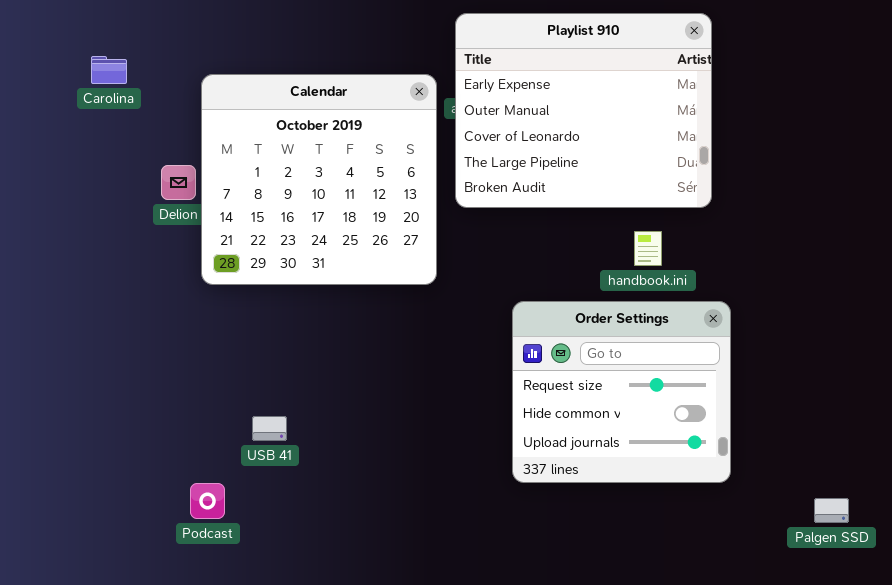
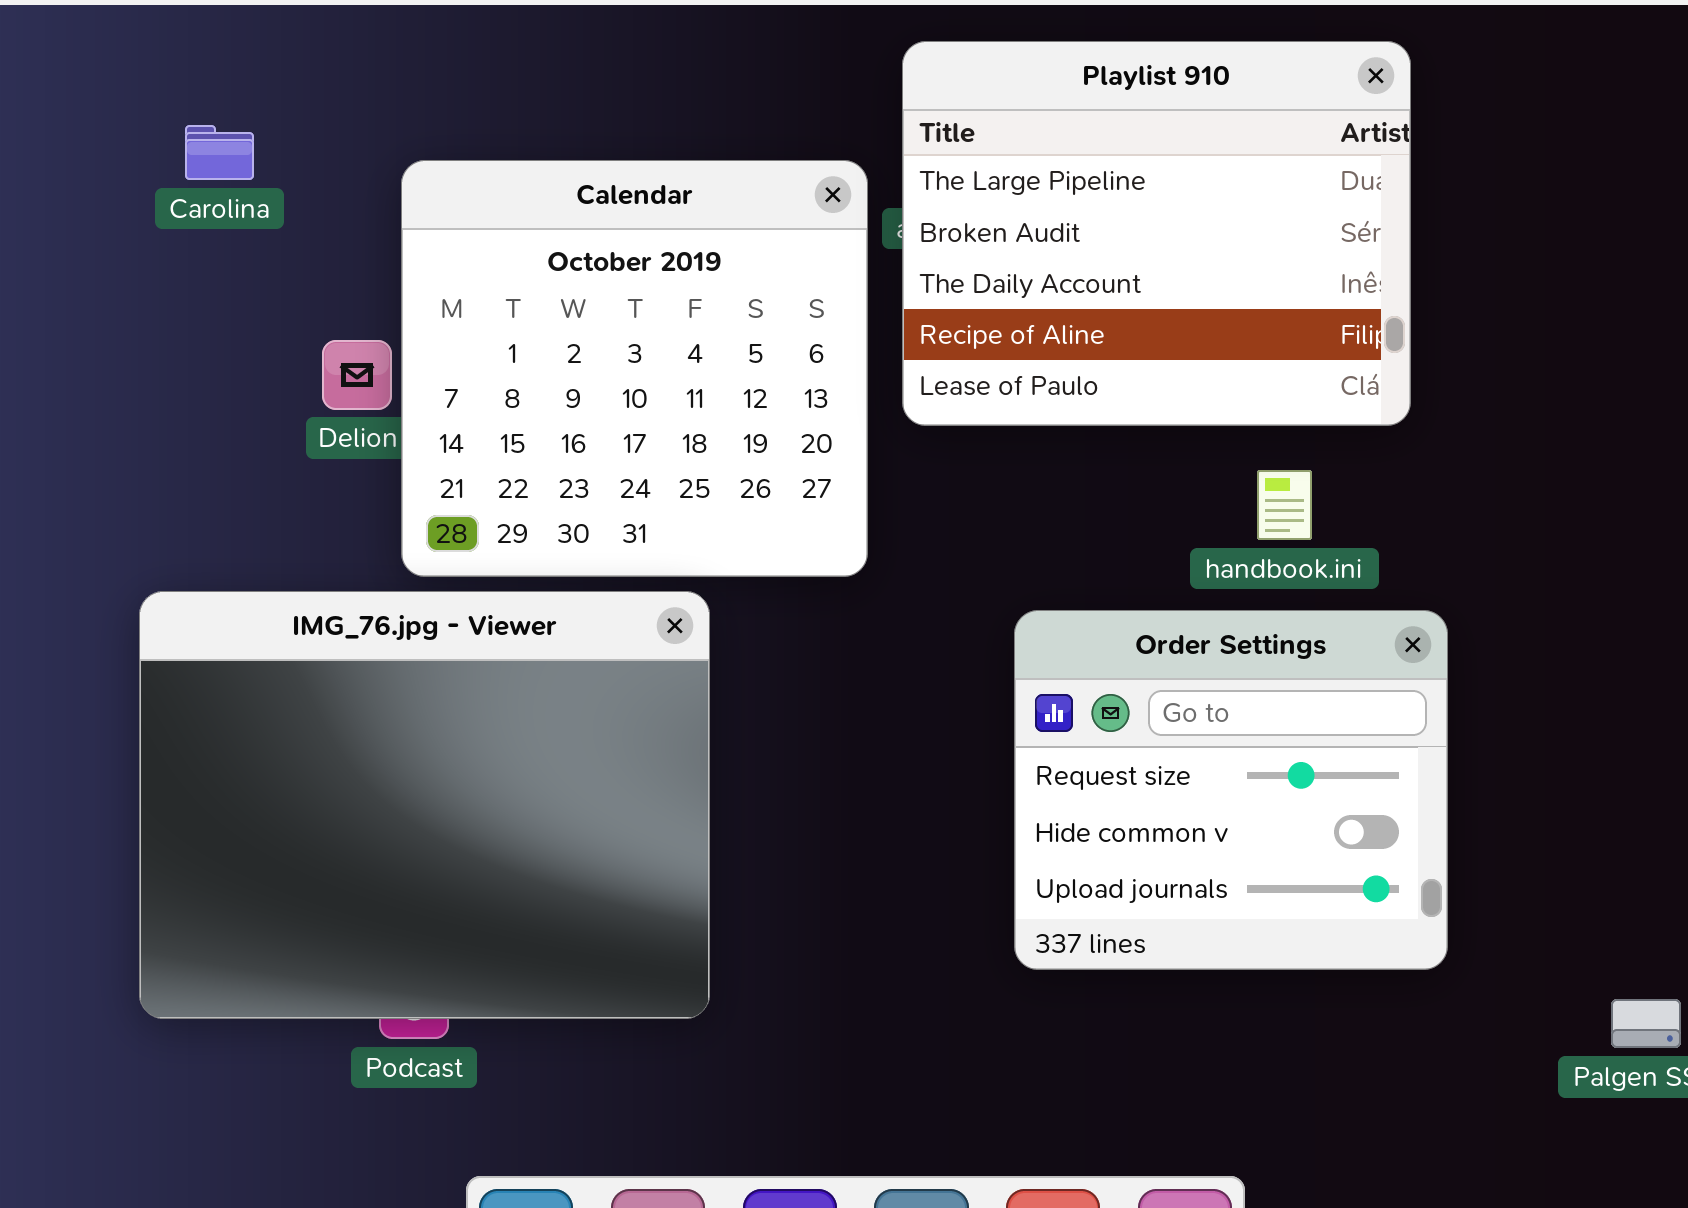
Playlist 910: [455,13,712,208] -> [902,41,1411,426], scrolled down 3 rows
IMG_76.jpg - Viewer: none -> [139,591,710,1019], opened

